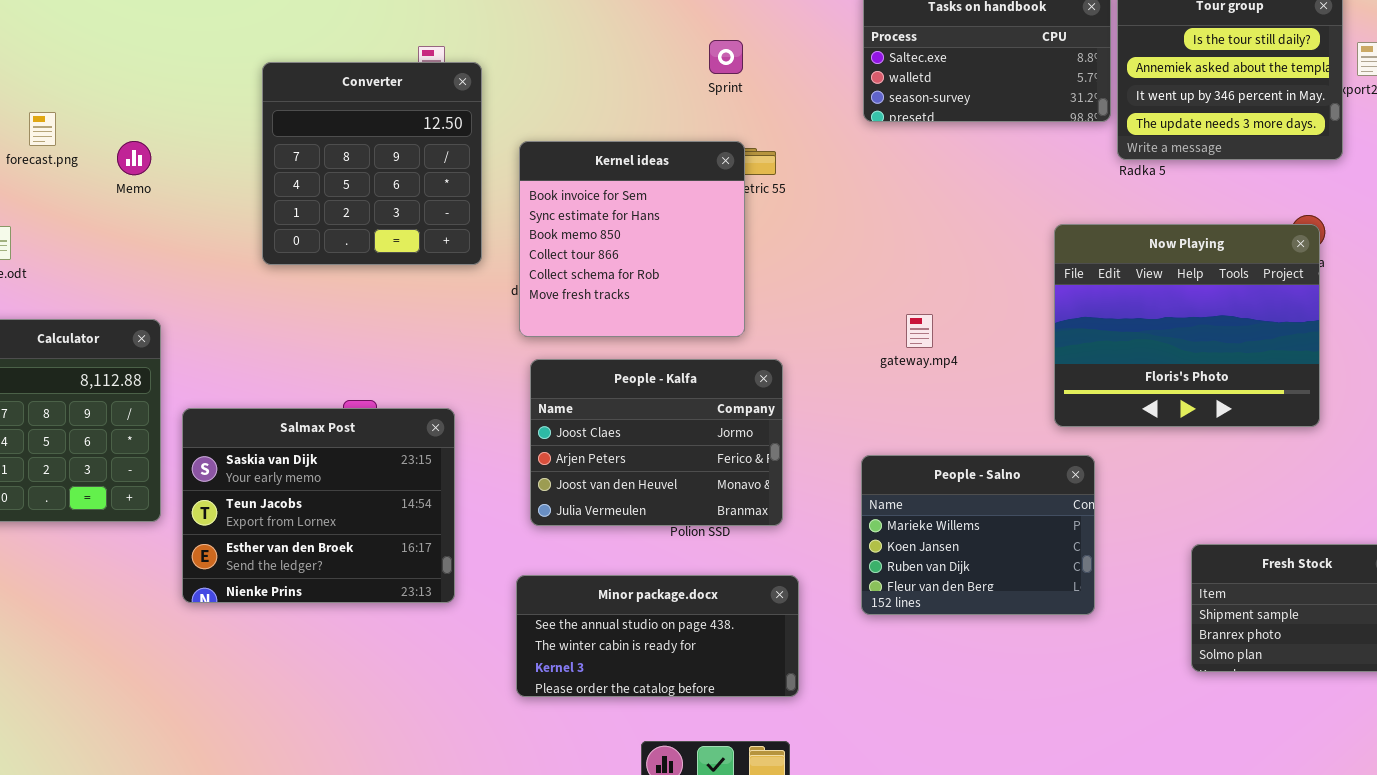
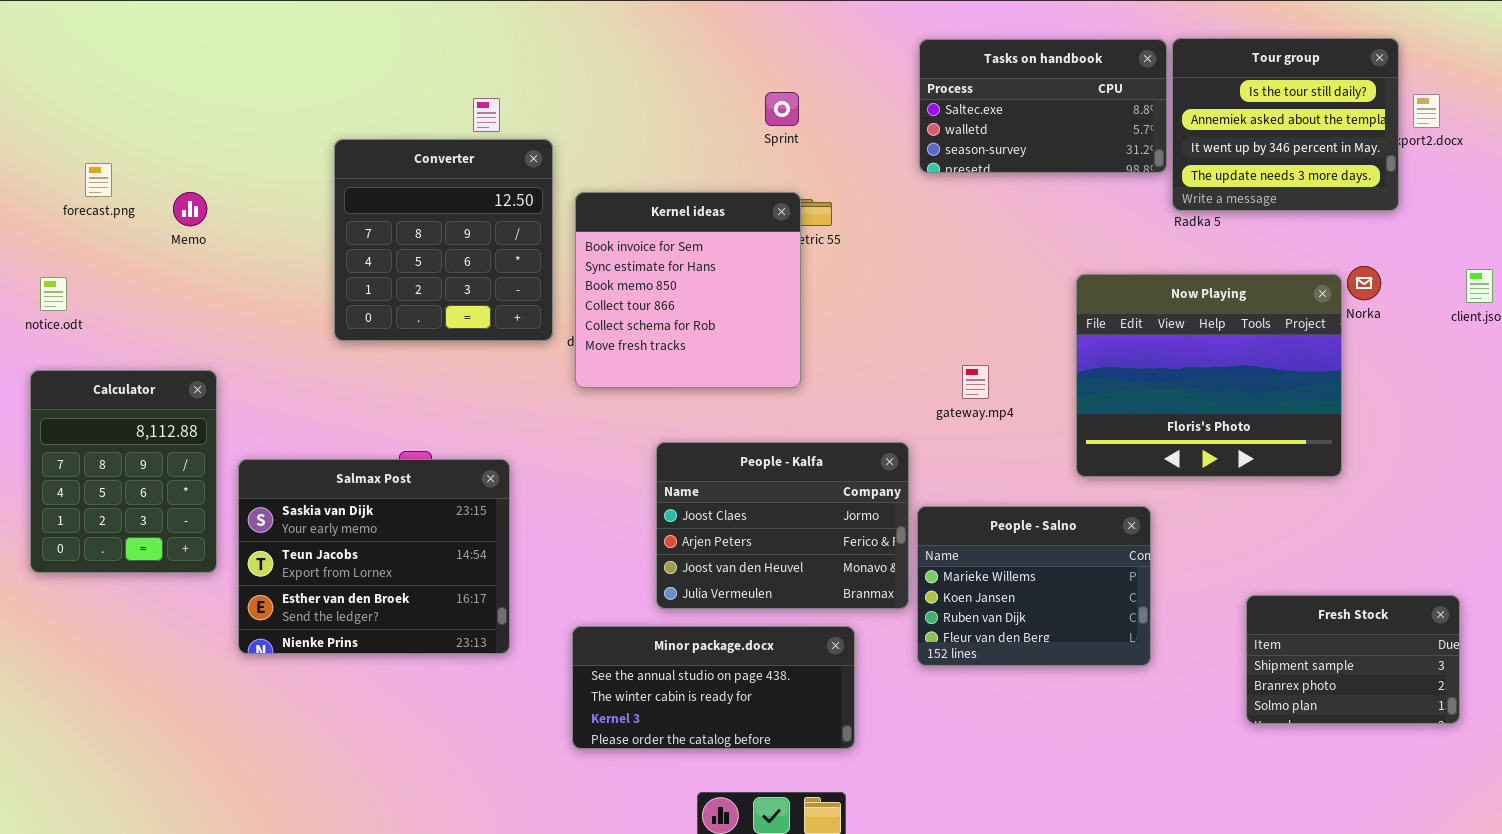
Converter: [262,62,482,265] -> [334,139,553,341], moved
Now Playing: [1054,224,1320,427] -> [1076,274,1342,477], moved
People - Kalfa: [530,359,783,526] -> [656,442,909,609], moved

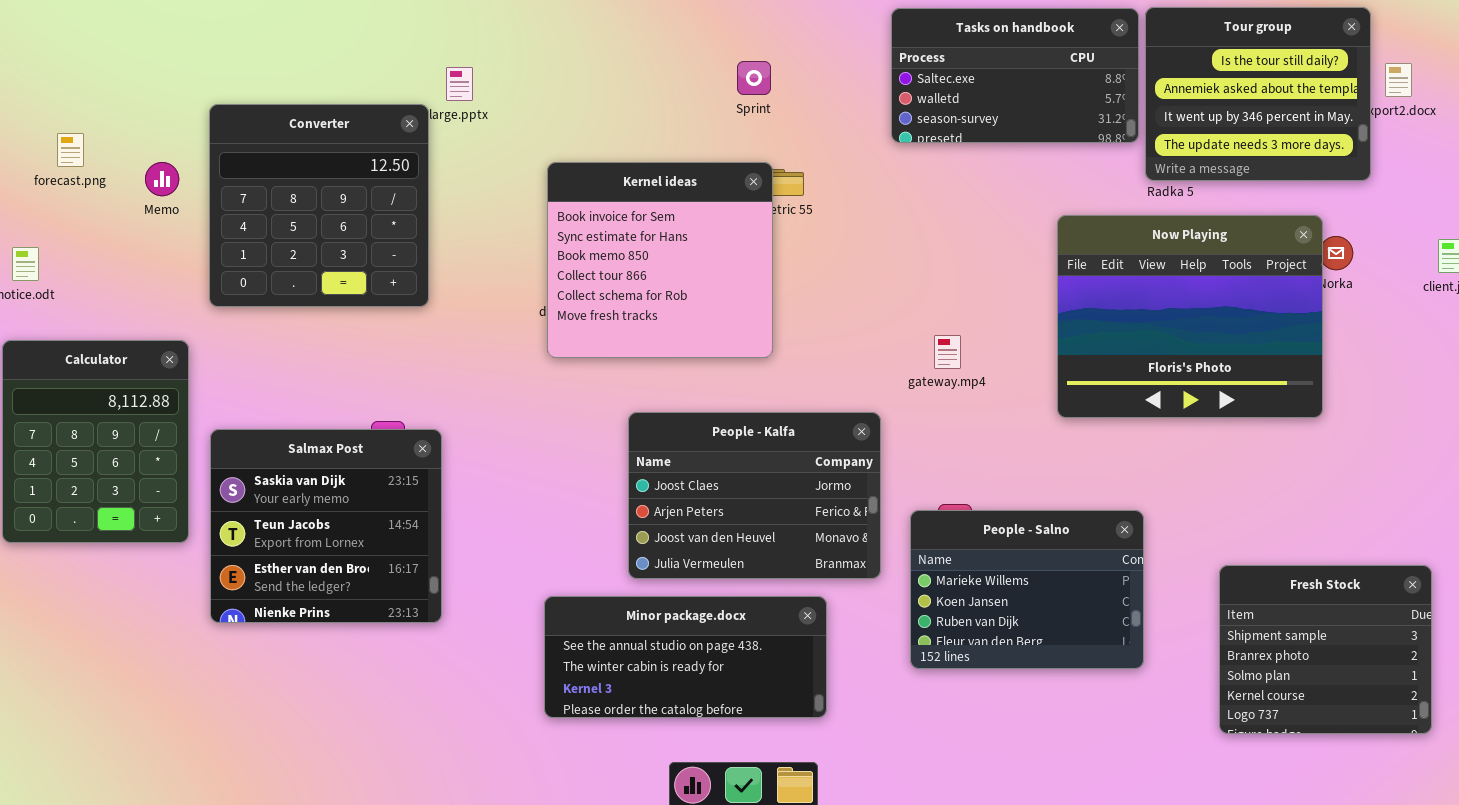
Converter: [334,139,553,341] -> [209,104,429,307], moved
Now Playing: [1076,274,1342,477] -> [1057,215,1323,418], moved
Salmax Post: [238,459,510,654] -> [210,429,442,623], resized
People - Salno: [917,506,1151,666] -> [910,510,1144,669], moved
Fresh Stock: [1246,595,1460,724] -> [1219,565,1432,734], resized

